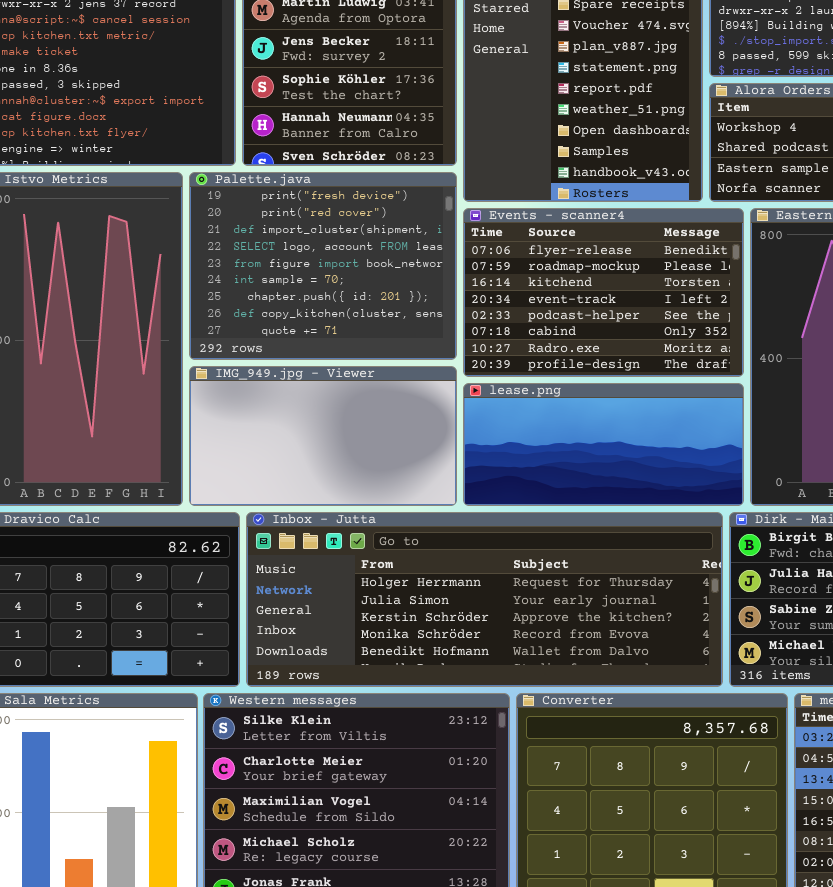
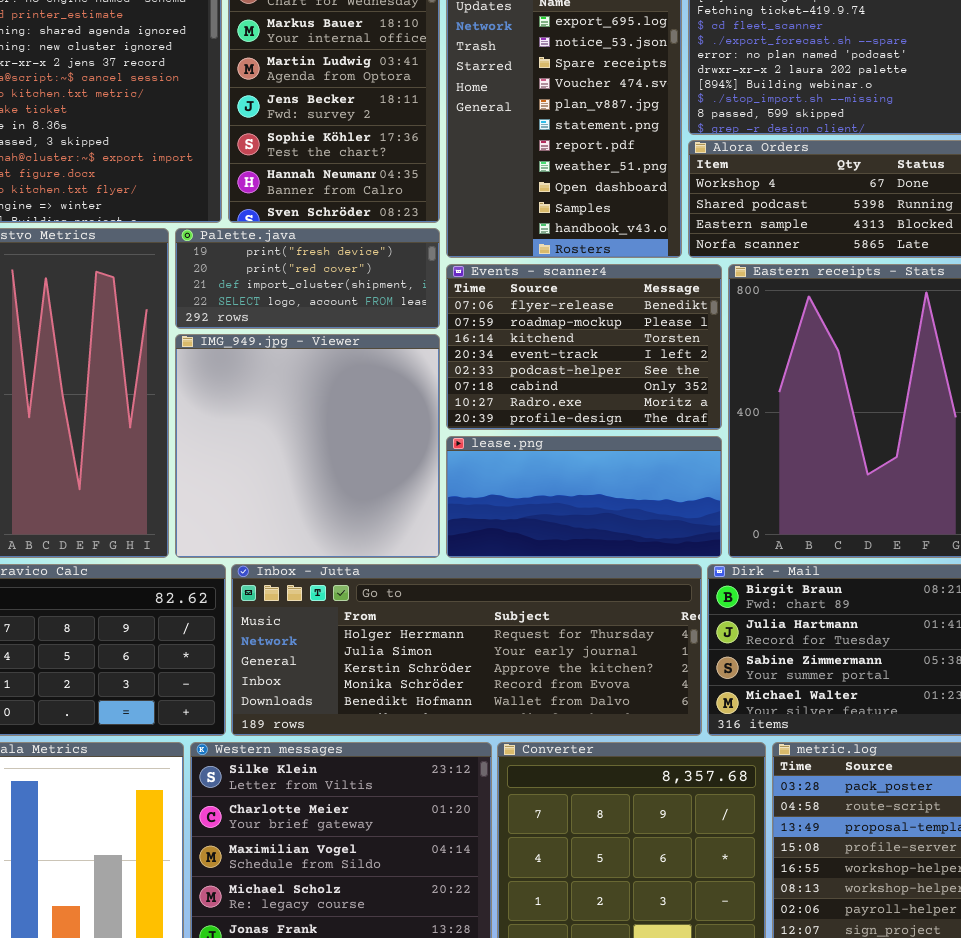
Palette.java: [189,172,457,360] -> [175,228,440,329], resized
IMG_949.jpg - Viewer: [189,366,457,506] -> [175,334,440,558], resized

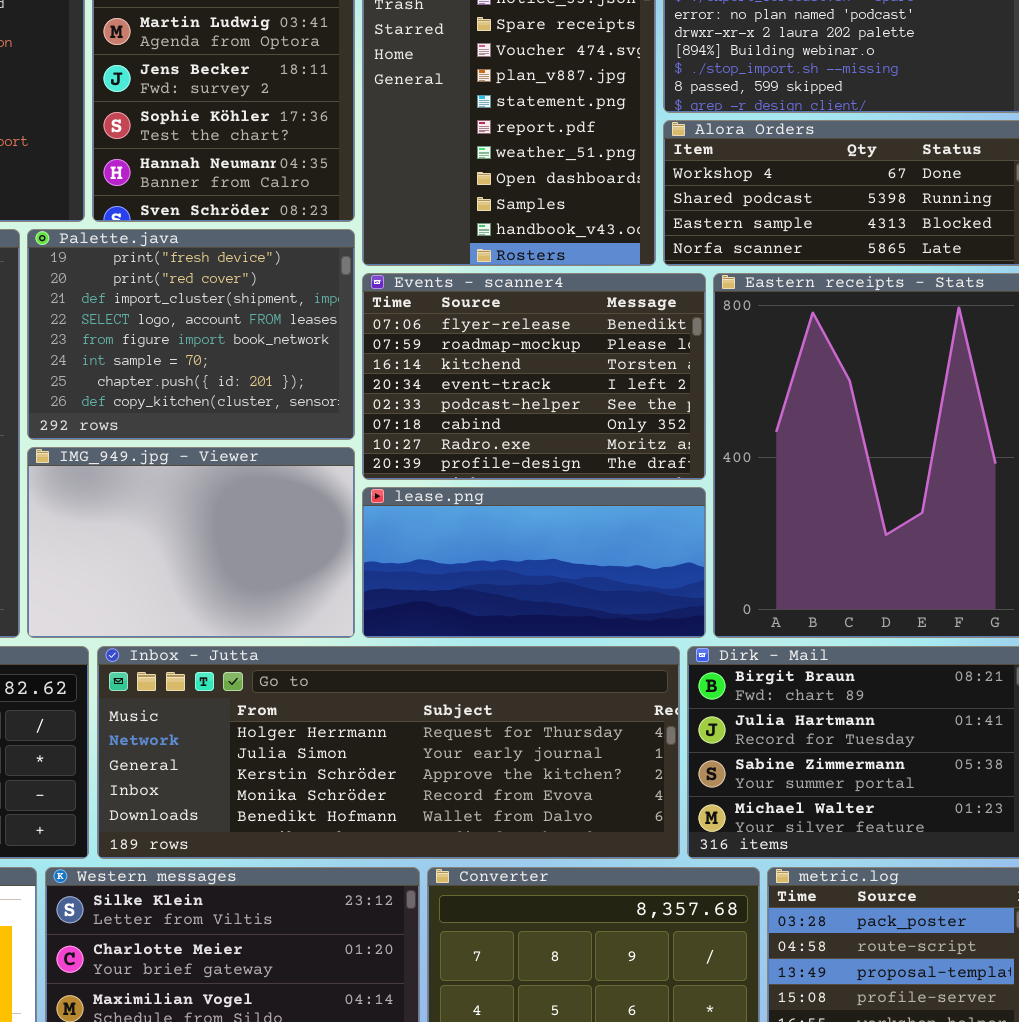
Palette.java: [175,228,440,329] -> [27,229,355,440], resized
IMG_949.jpg - Viewer: [175,334,440,558] -> [27,447,355,638], resized

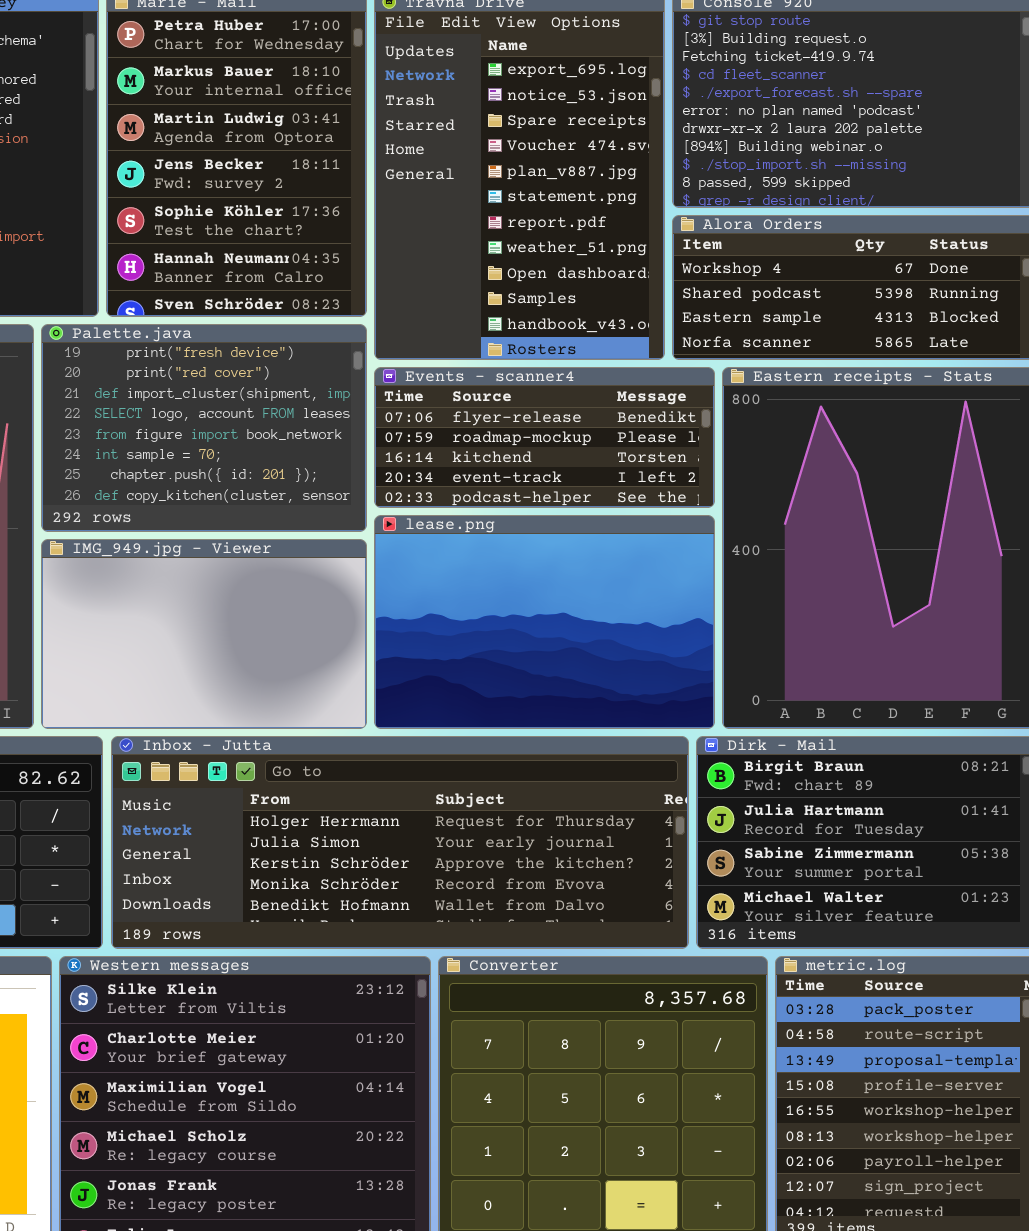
Events - scanner4: [362,273,706,480] -> [374,367,715,508], resized
lease.png: [362,487,706,638] -> [374,515,715,729], resized

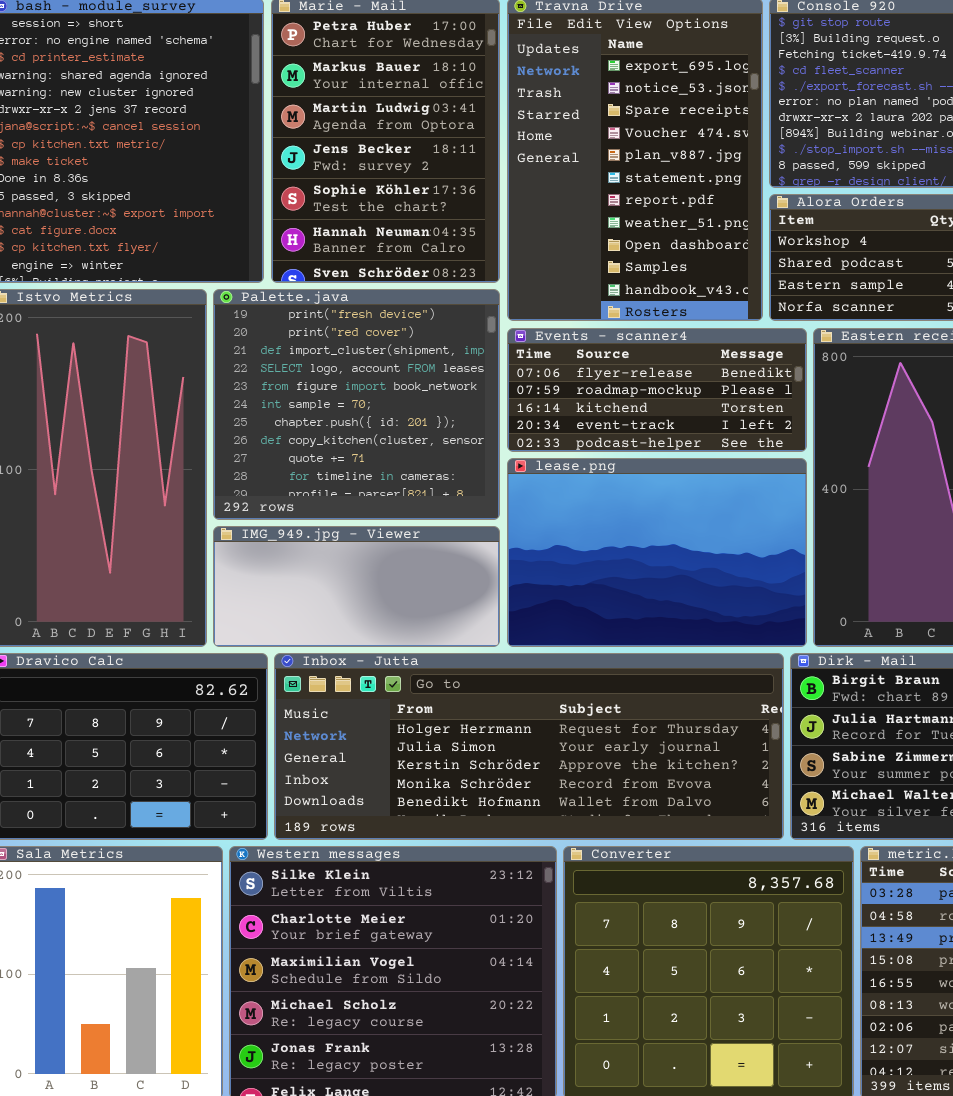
Palette.java: [41,324,367,532] -> [213,289,500,520], resized
IMG_949.jpg - Viewer: [41,539,367,729] -> [213,526,500,647], resized

